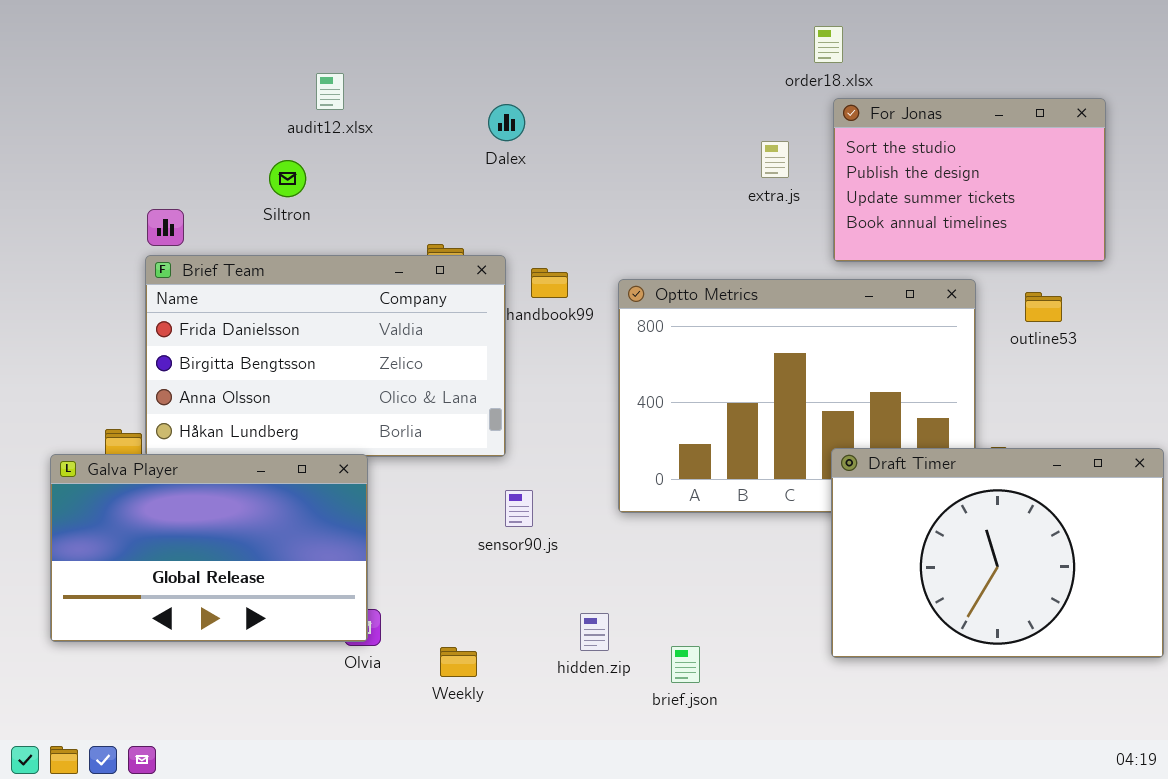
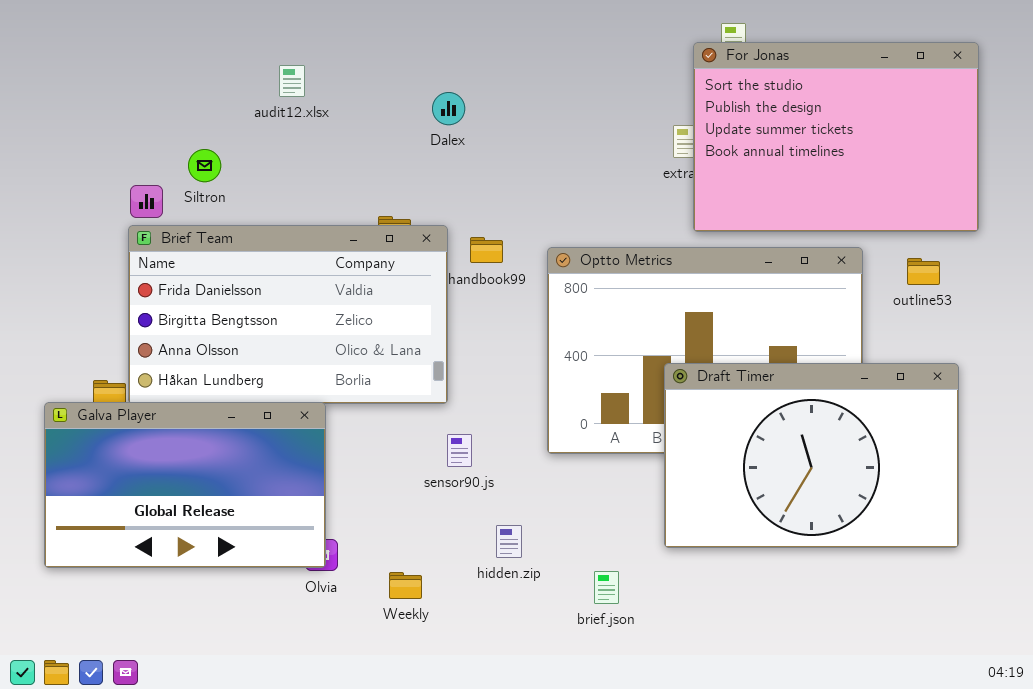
For Jonas: [833,98,1106,262] -> [693,42,979,232], resized
Siltron: [269,160,306,197] -> [188,149,221,182], moved
Draft Timer: [831,448,1164,658] -> [664,363,959,548], moved
hidden.zip: [580,613,609,651] -> [496,525,522,558], moved

